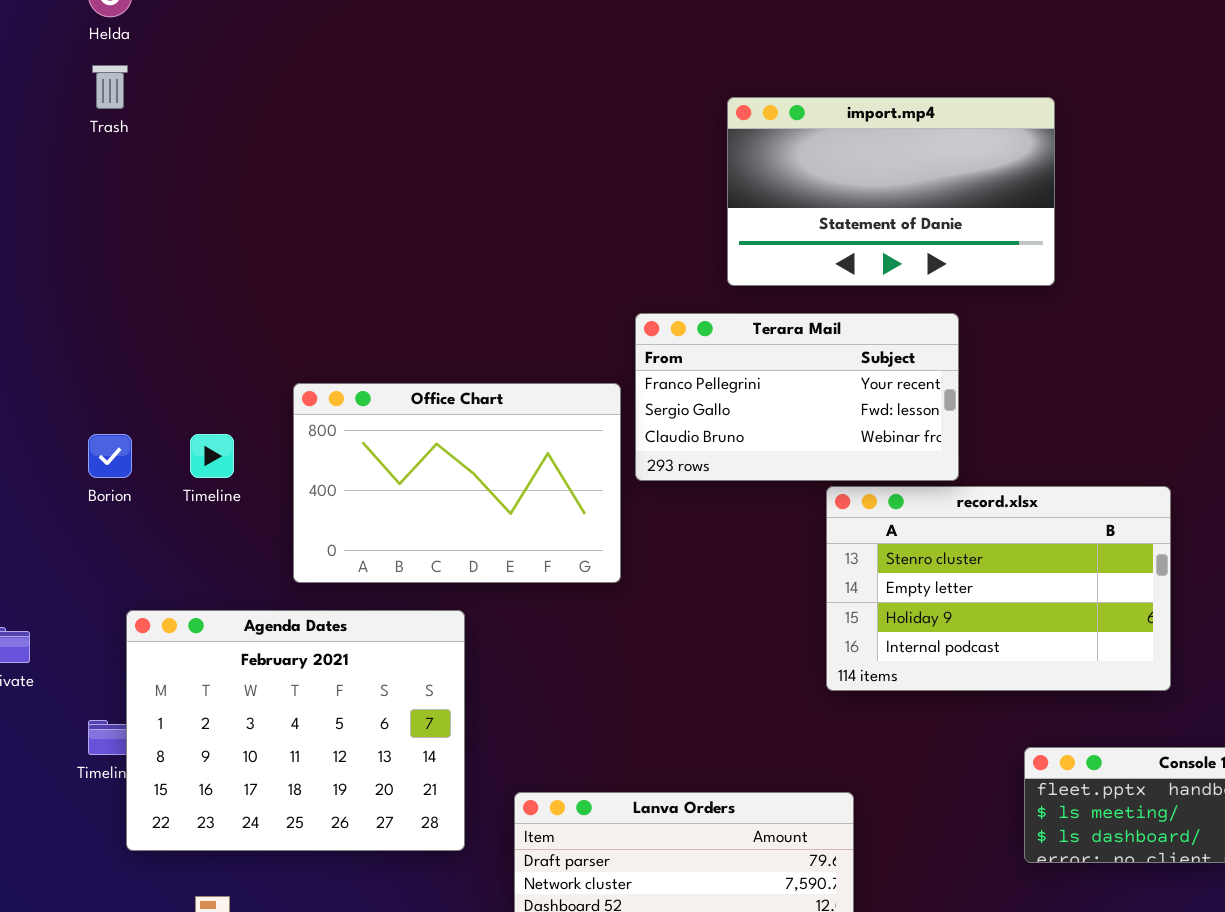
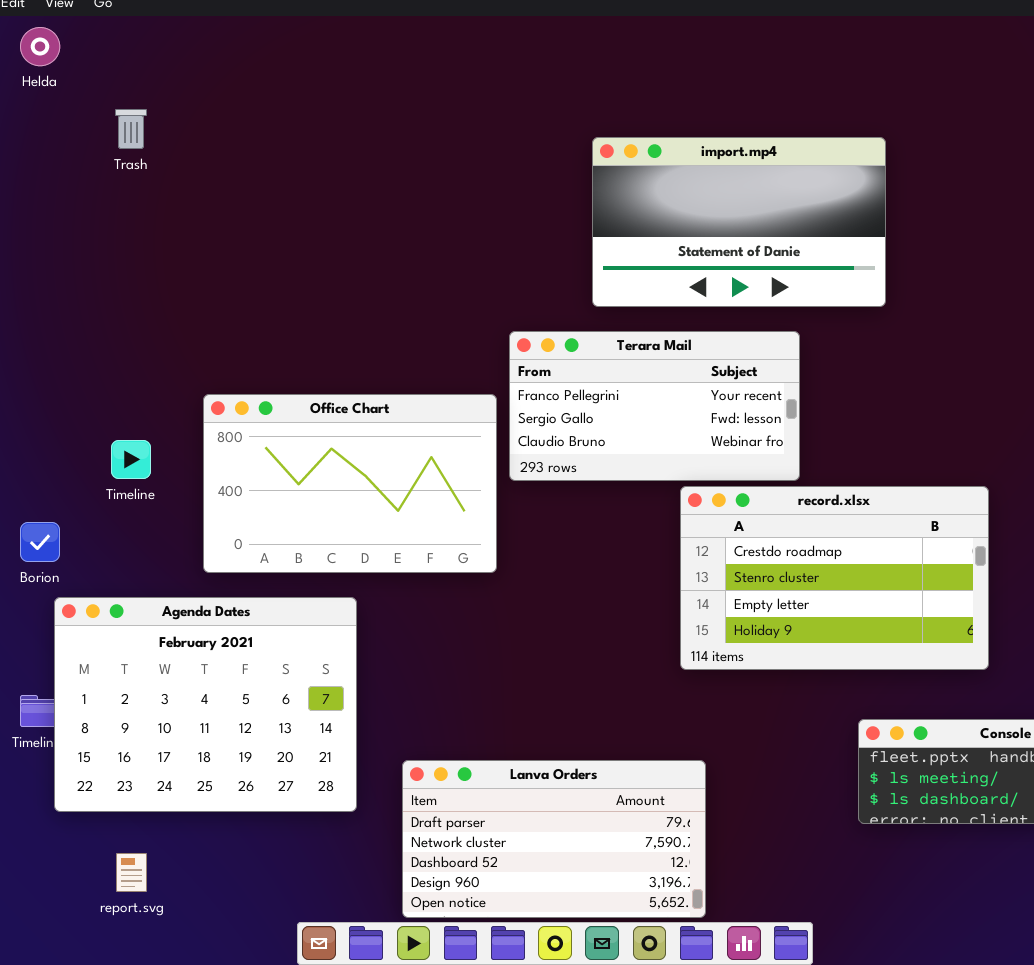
Trash: [92,65,128,109] -> [115,109,147,149], moved
Borion: [88,434,132,478] -> [20,522,60,562], moved
record.xlsx: [826,486,1171,691] -> [680,486,989,670], scrolled up 1 row

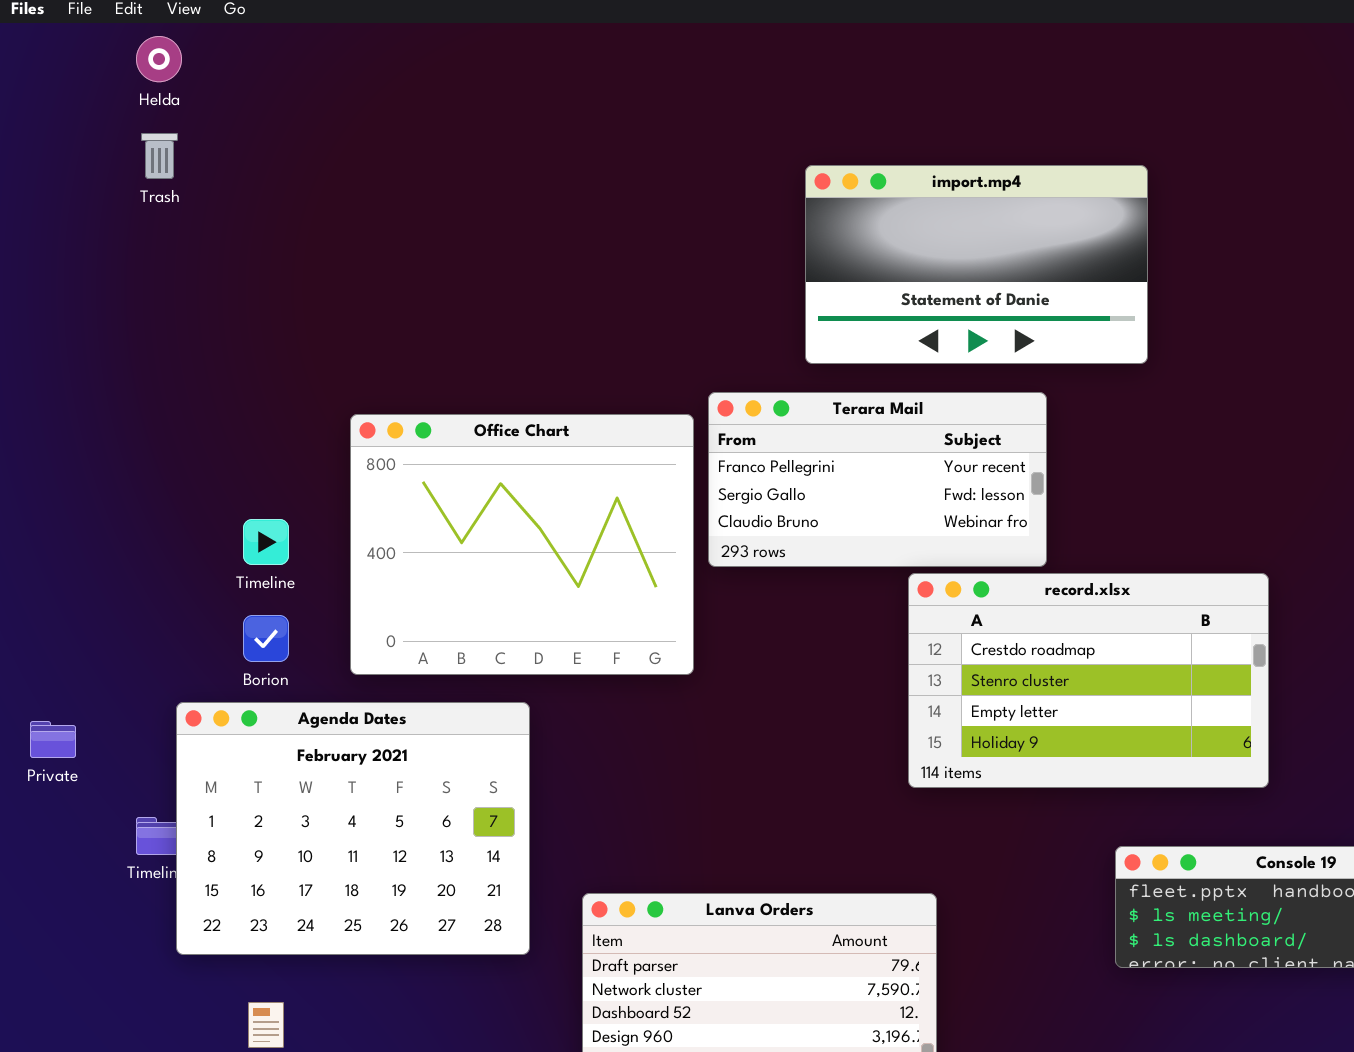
Trash: [115,109,147,149] -> [141,133,178,179], moved
Office Chart: [203,394,497,573] -> [350,414,694,675], resized
Borion: [20,522,60,562] -> [243,615,289,662], moved

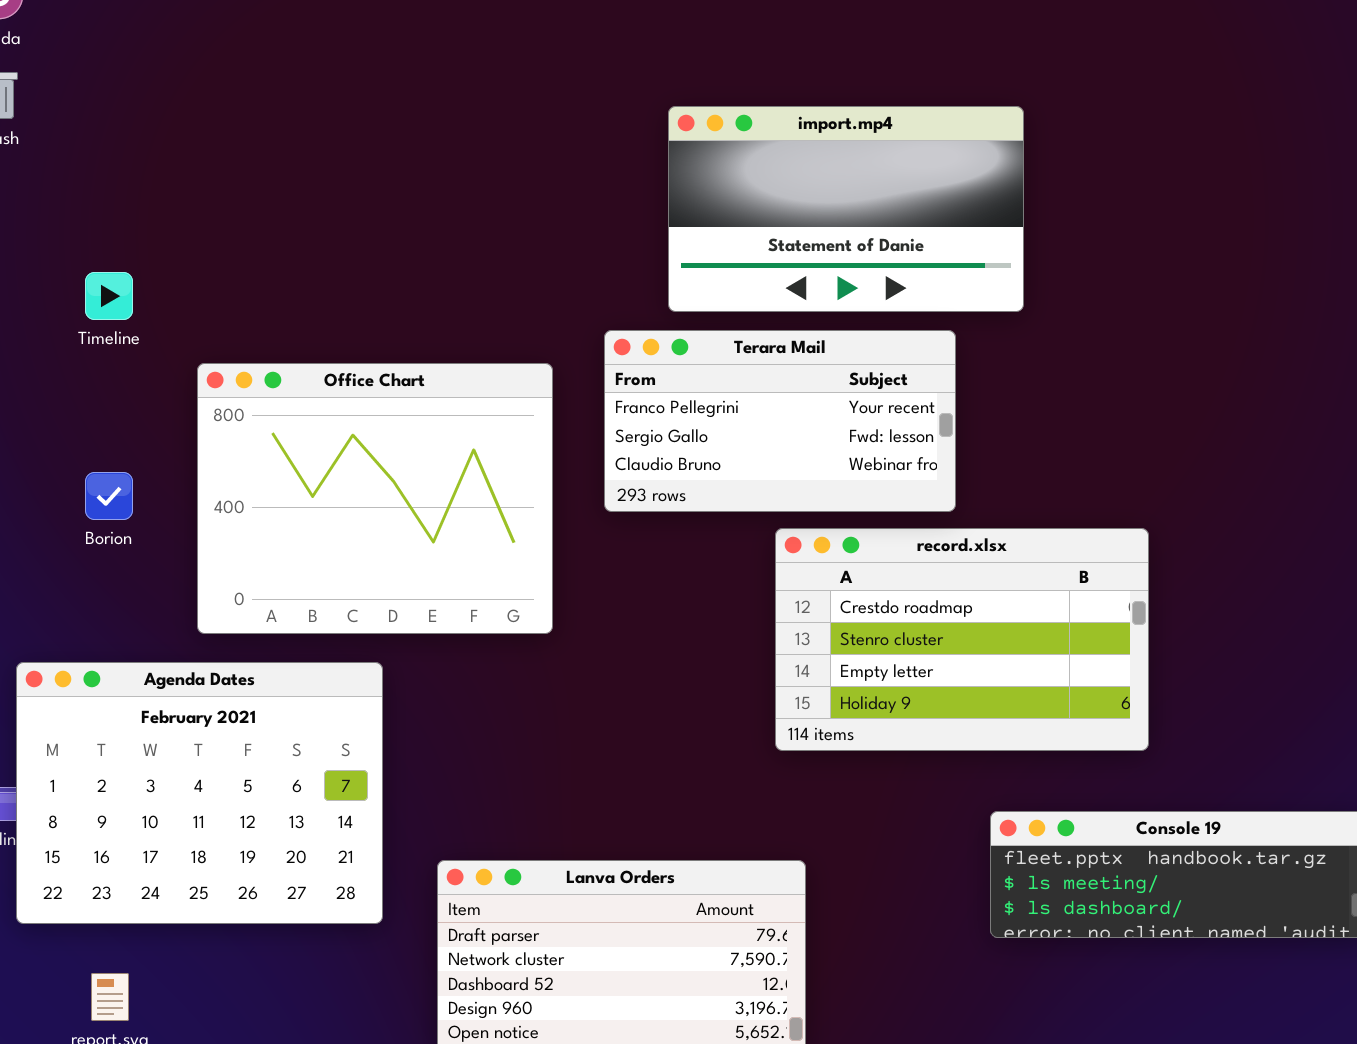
Terara Mail: [708,392,1047,567] -> [604,330,956,512], moved
Timeline: [243,519,289,565] -> [85,272,133,320], moved
Borion: [243,615,289,662] -> [85,472,133,520], moved

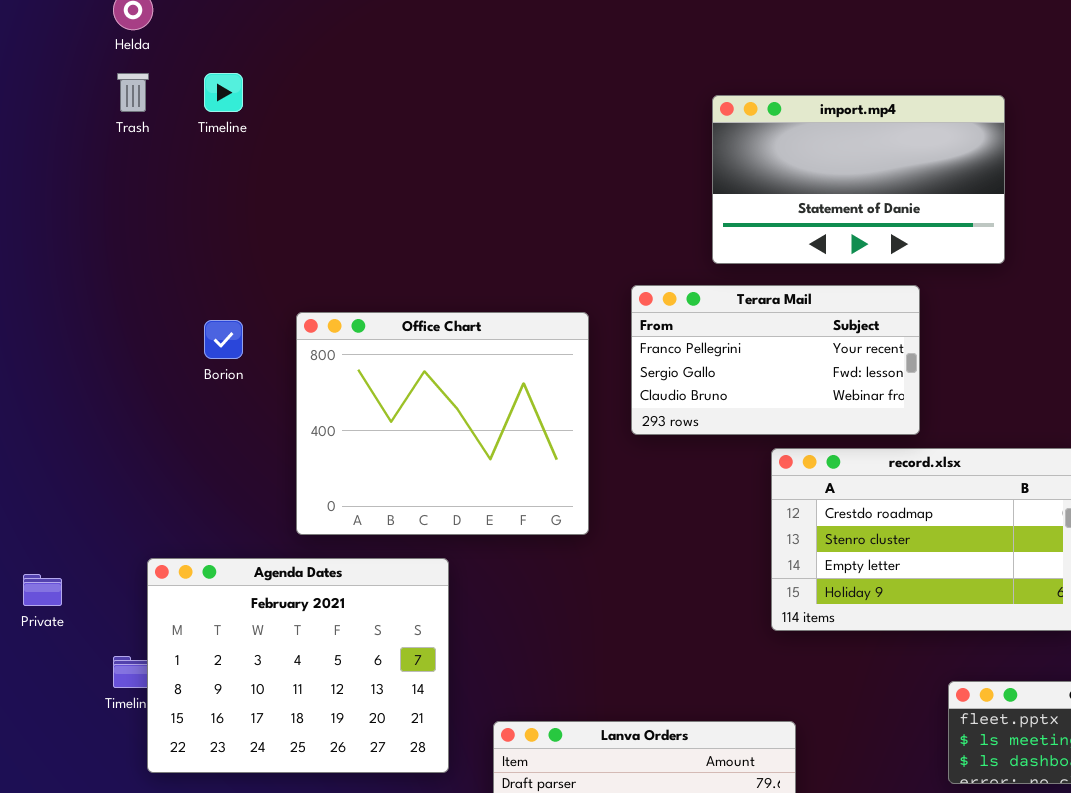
import.mp4: [668,106,1024,312] -> [712,95,1005,264], moved
Timeline: [85,272,133,320] -> [204,73,243,112], moved
Borion: [85,472,133,520] -> [204,320,243,359], moved

